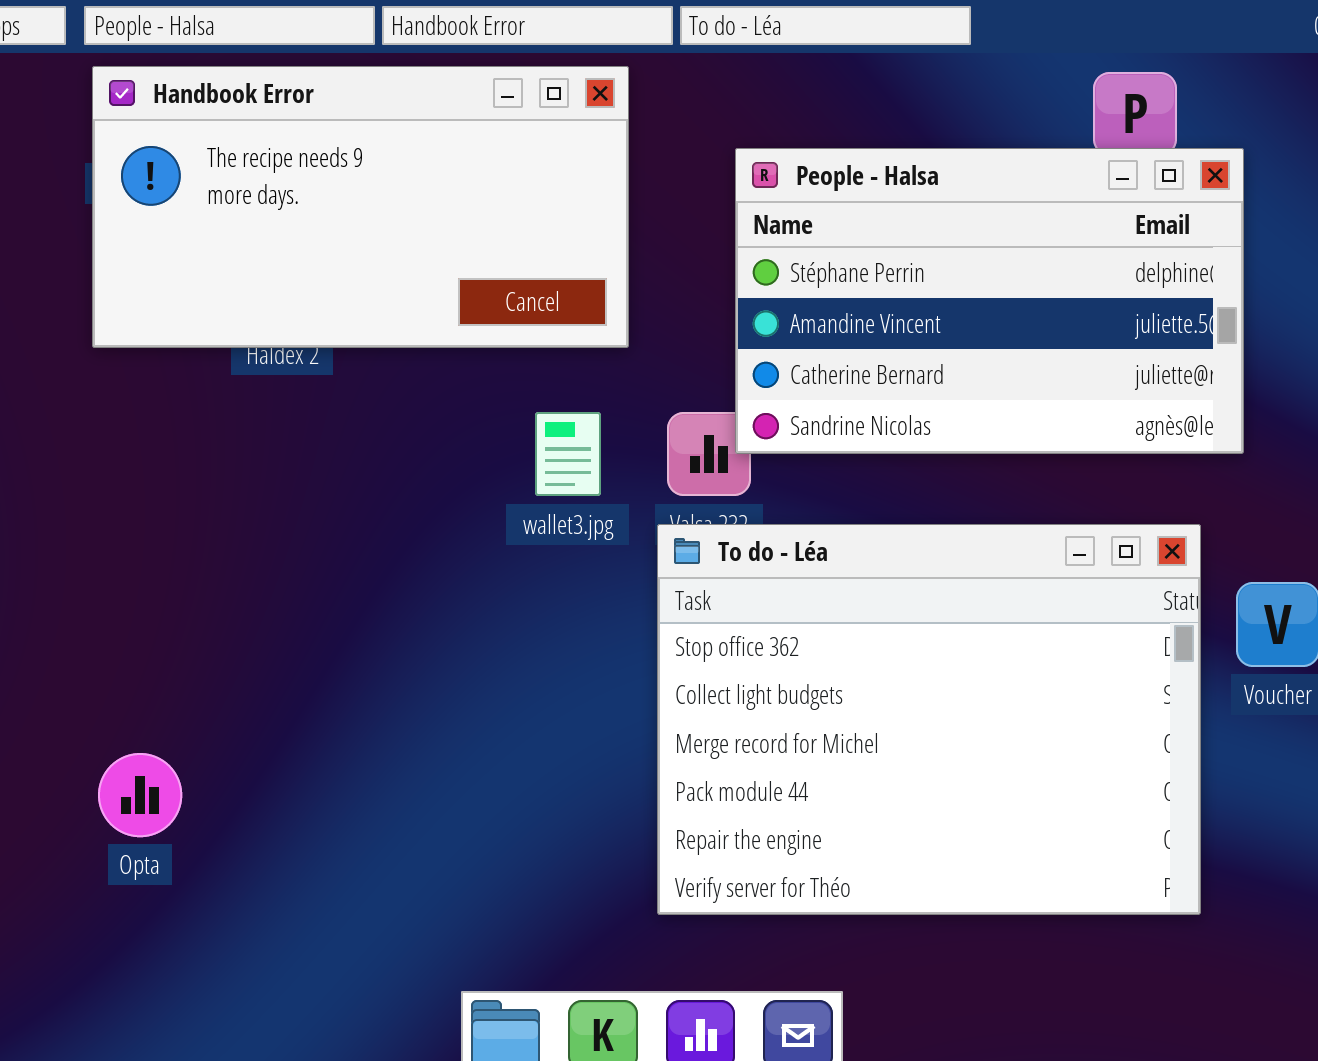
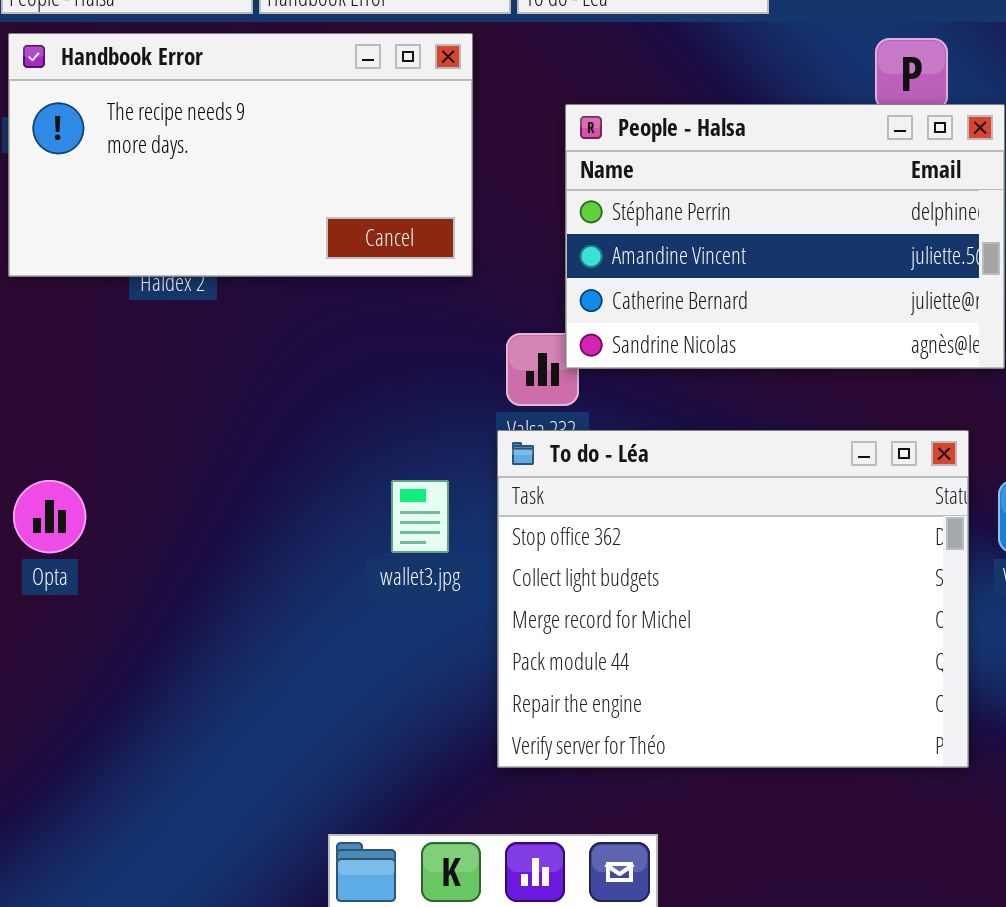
wallet3.jpg: [535,412,601,496] -> [391,480,449,553], moved
Opta: [98,753,182,837] -> [13,480,86,553], moved

